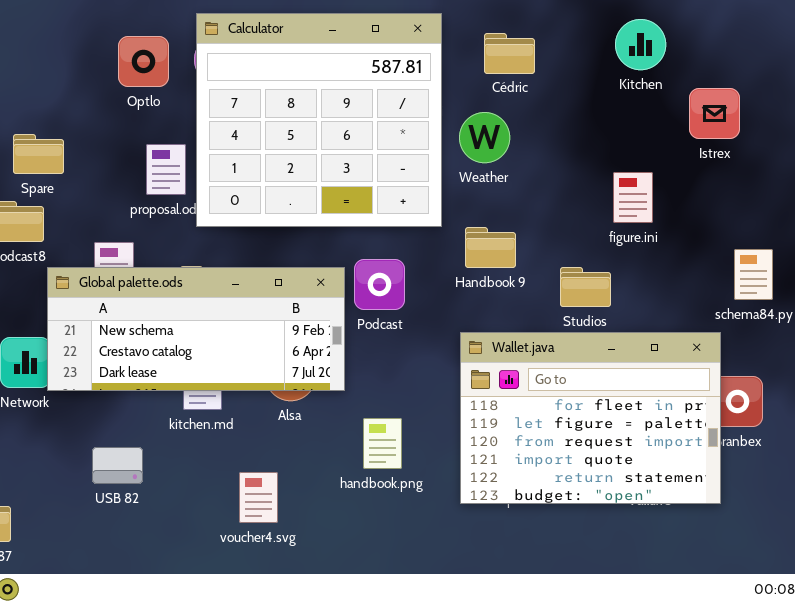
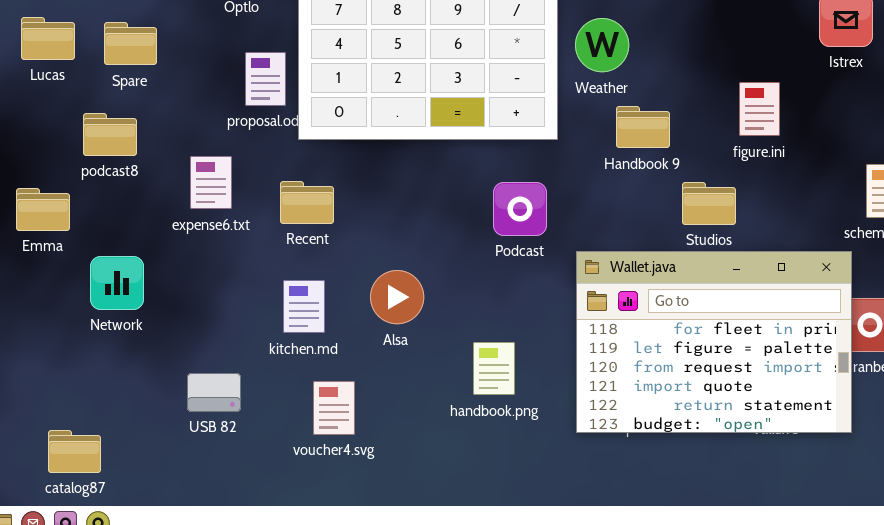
Spare: [13,134,64,174] -> [104,22,157,65], moved
Handbook 9: [465,227,516,268] -> [616,106,670,148], moved
Podcast: [354,259,405,310] -> [493,182,547,236], moved
Global palette.ods: [47,267,345,391] -> none, closed
voucher4.svg: [239,472,278,523] -> [313,381,355,435], moved

